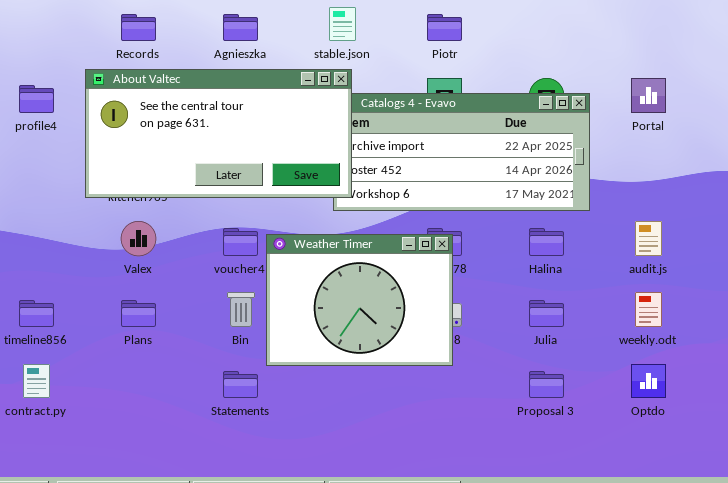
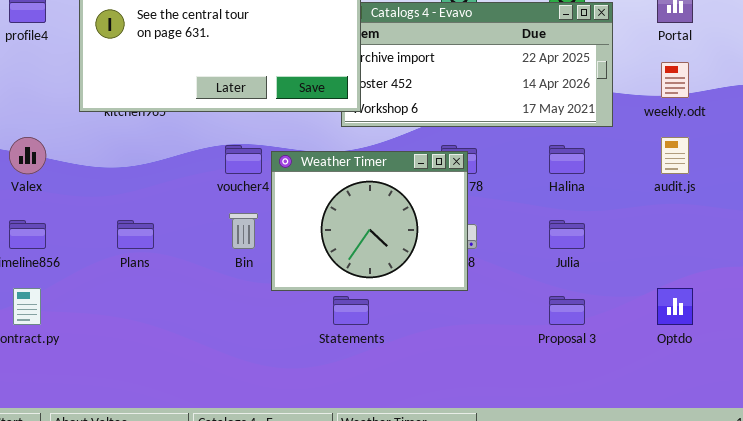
Valex: [121,221,156,256] -> [9,137,46,174], moved
weekly.odt: [635,292,662,327] -> [661,62,689,98], moved
Statements: [223,371,258,398] -> [333,296,369,325], moved

